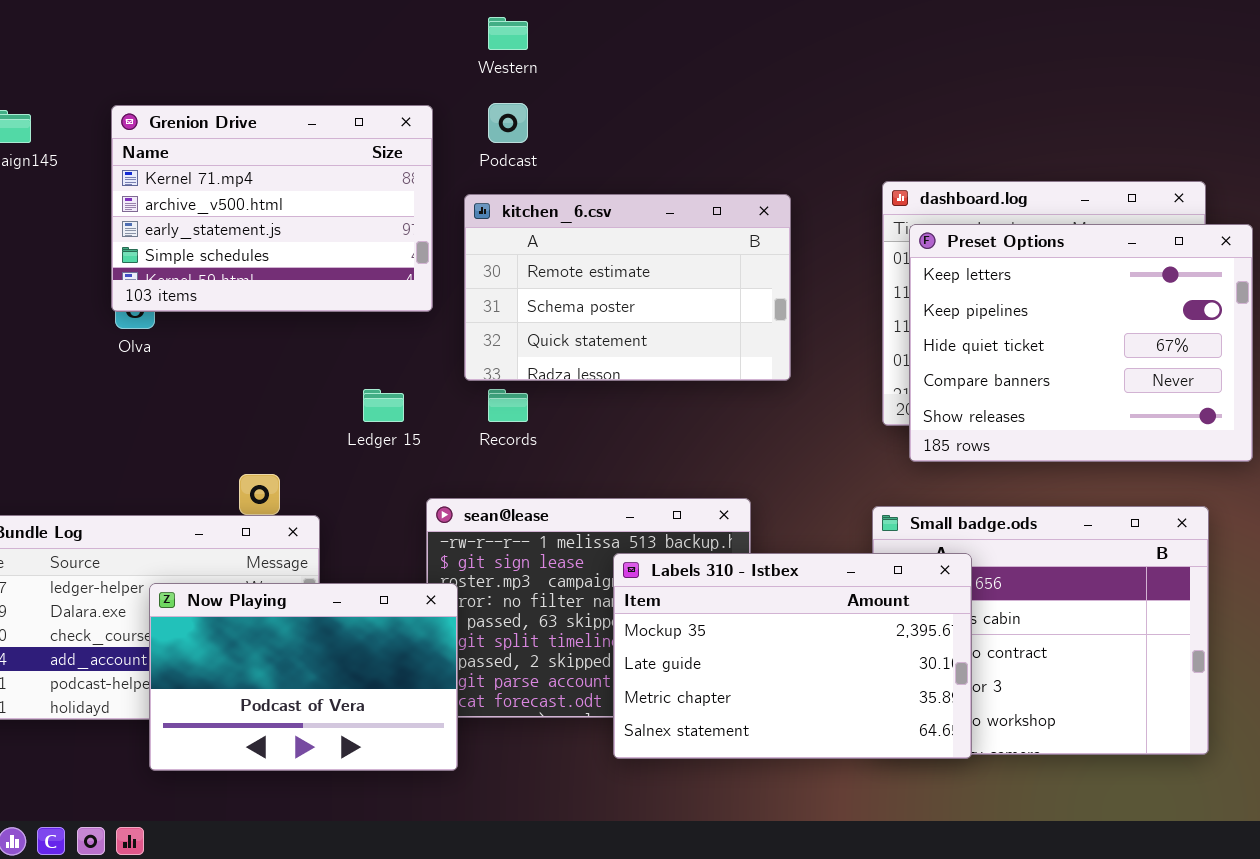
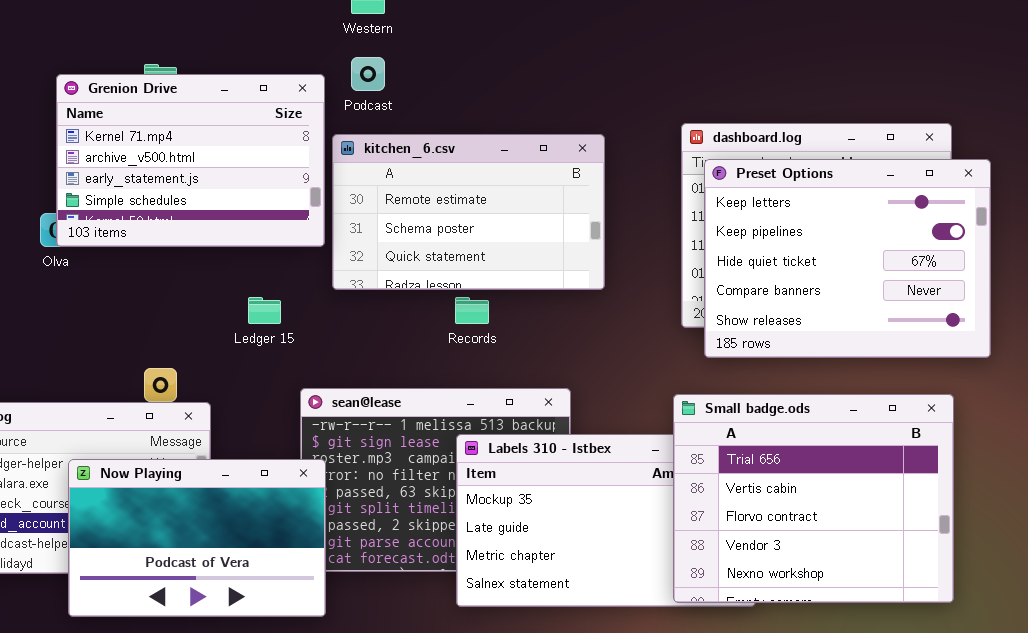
Grenion Drive: [111,105,433,312] -> [56,74,325,247], moved
Records: [488,389,528,422] -> [455,297,489,324], moved
Small badge.ods: [872,506,1209,755] -> [673,394,954,603], raised

